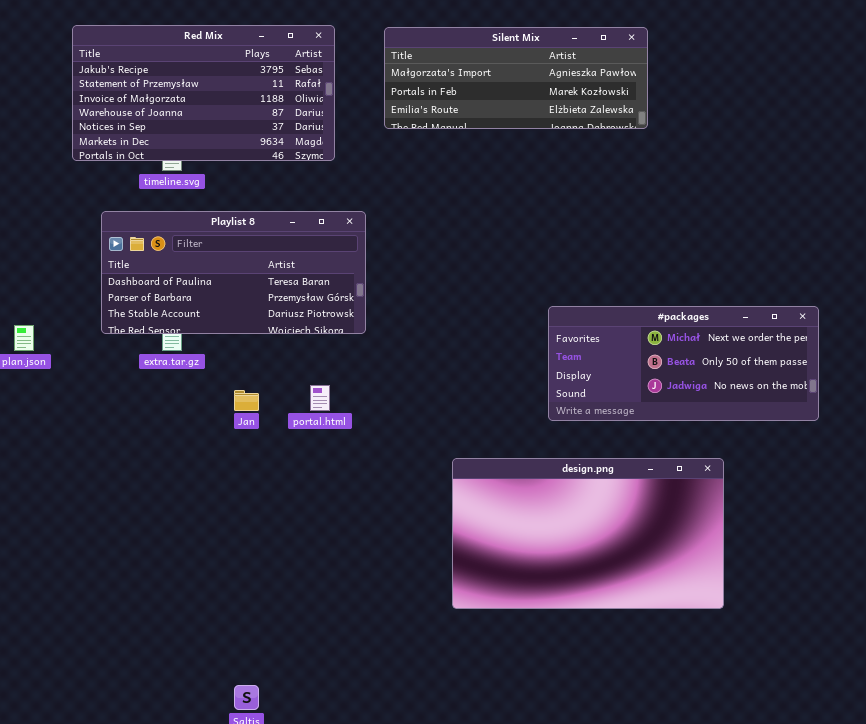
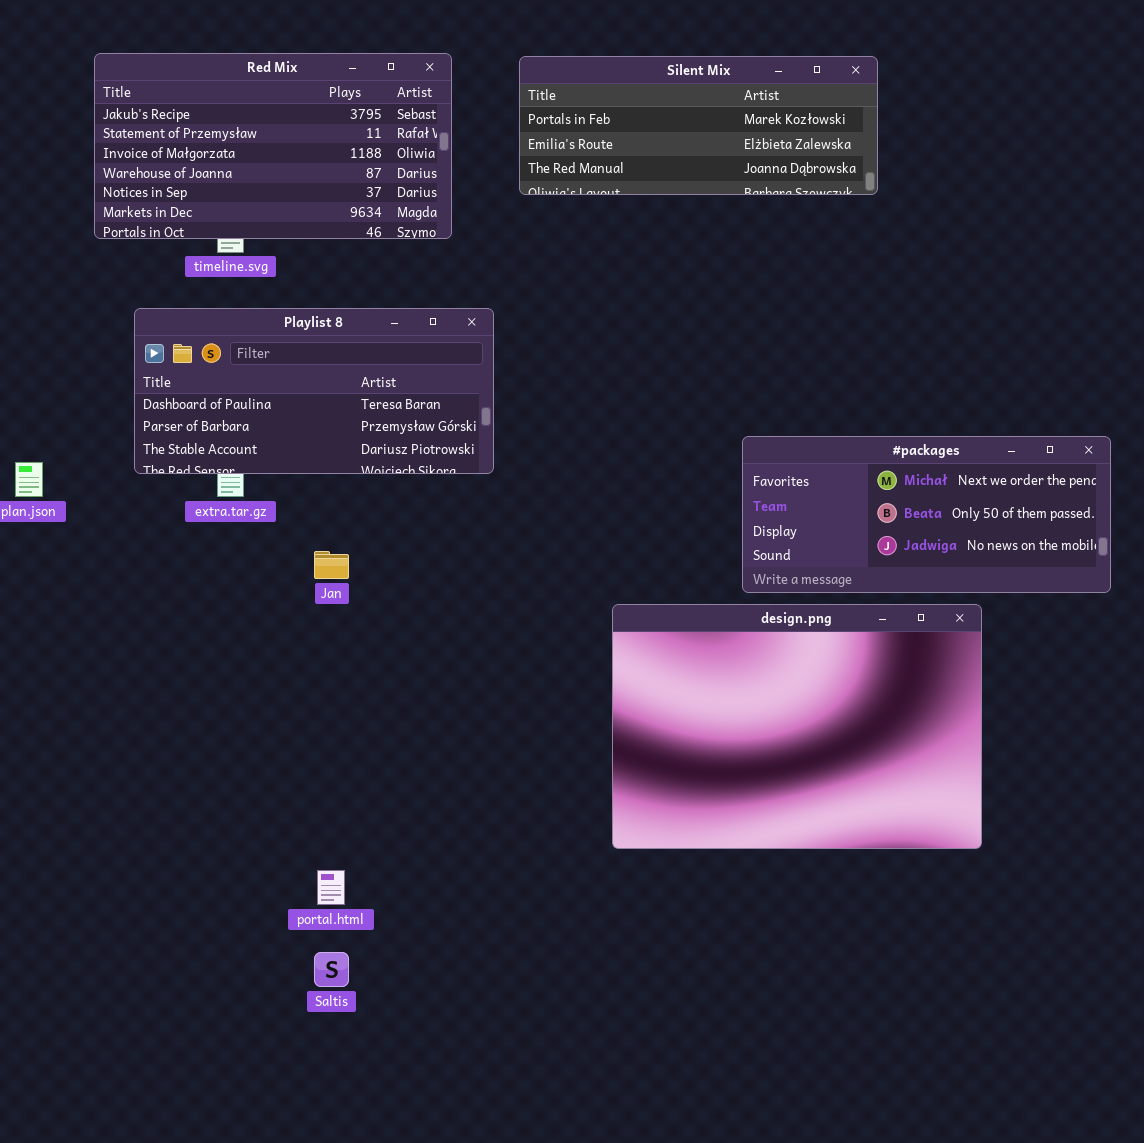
Silent Mix: [384,27,648,129] -> [519,56,878,195], scrolled down 1 row
portal.html: [310,385,330,411] -> [317,870,345,905], moved
design.png: [452,458,724,609] -> [612,604,982,849], resized

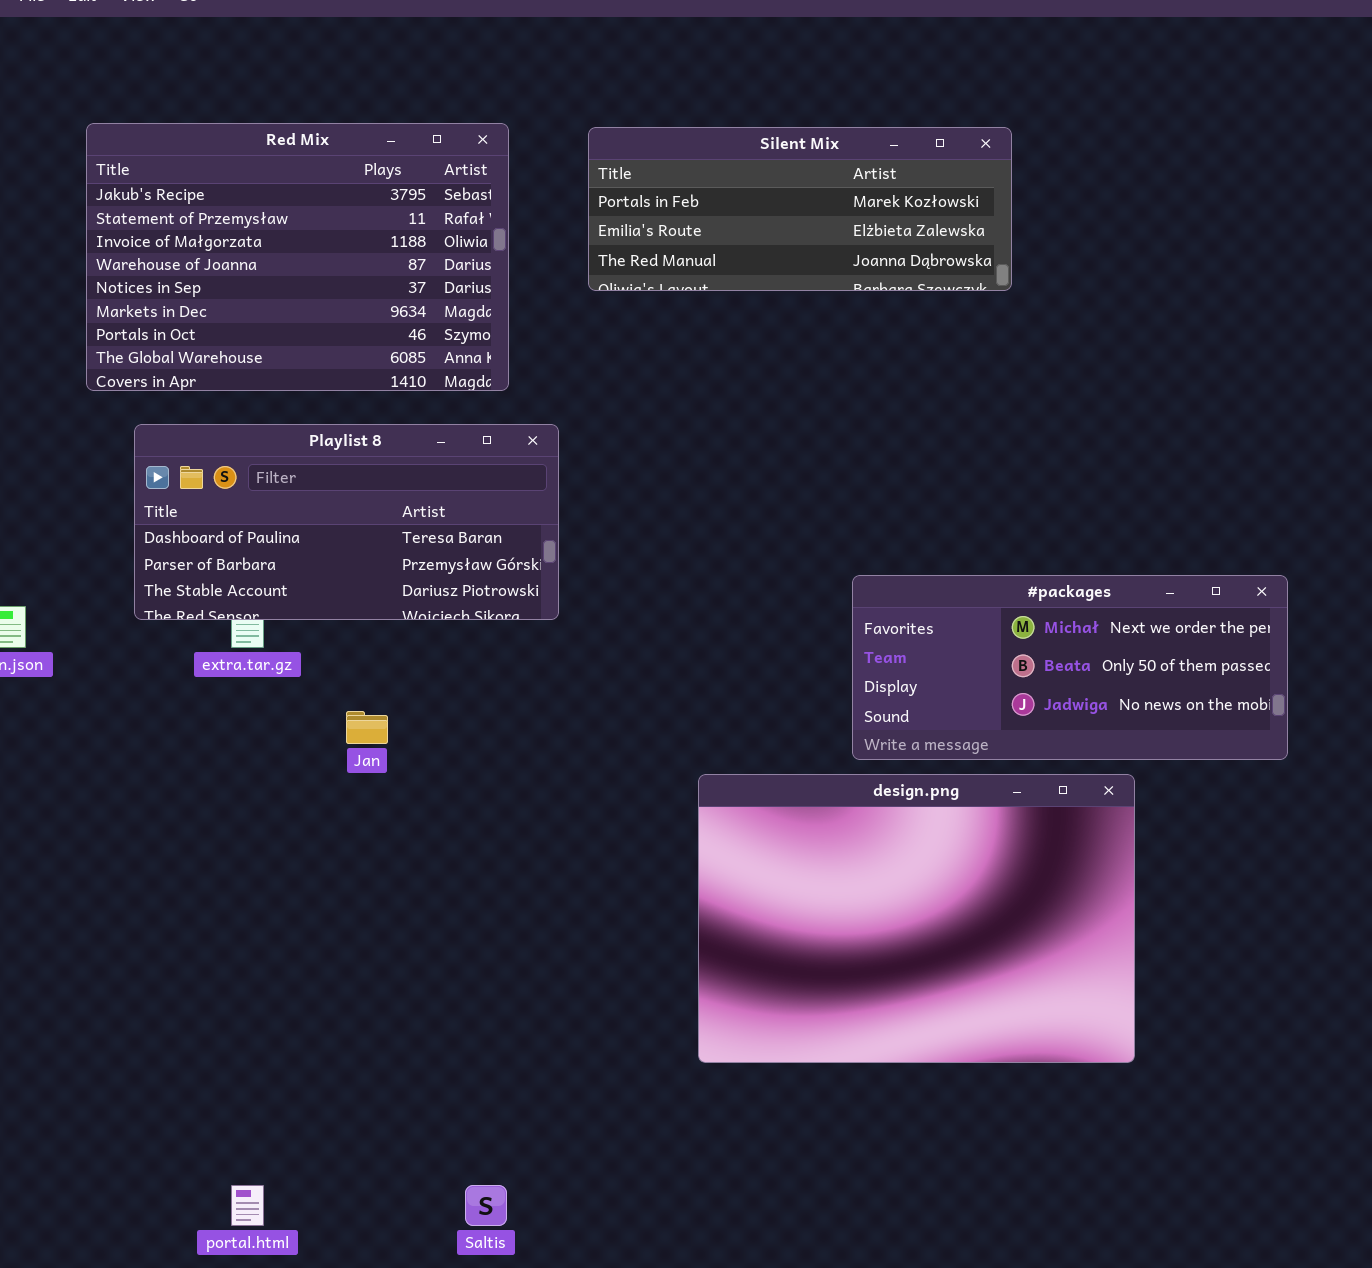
Red Mix: [94,53,452,239] -> [86,123,509,391], resized
portal.html: [317,870,345,905] -> [231,1185,264,1226], moved
Saltis: [314,952,349,987] -> [465,1185,507,1226], moved

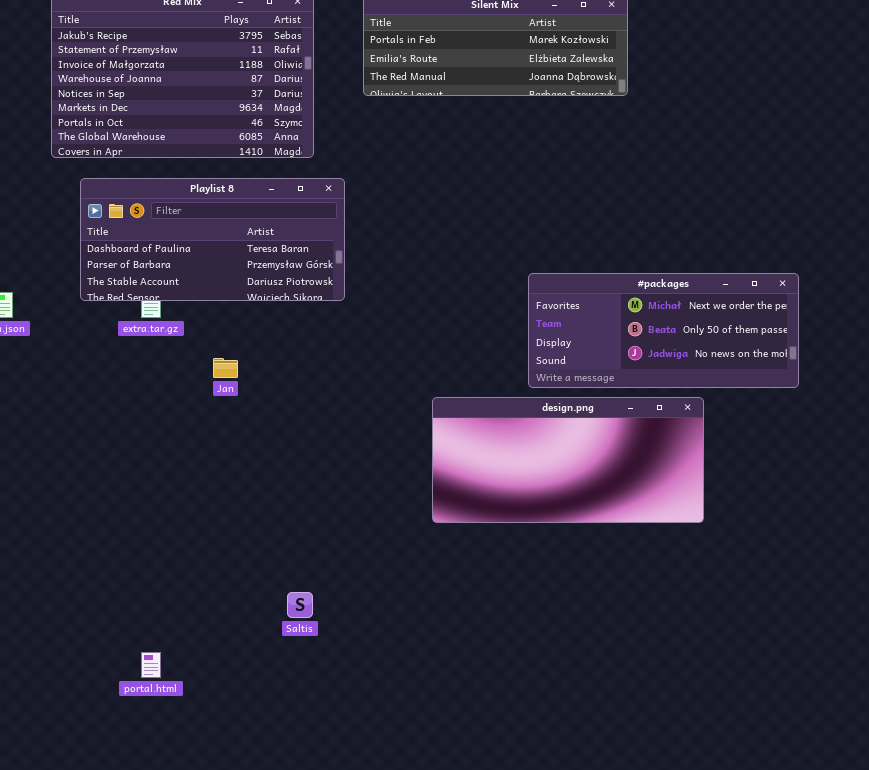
design.png: [698,774,1135,1063] -> [432,397,704,523], resized
Saltis: [465,1185,507,1226] -> [287,592,313,618], moved

